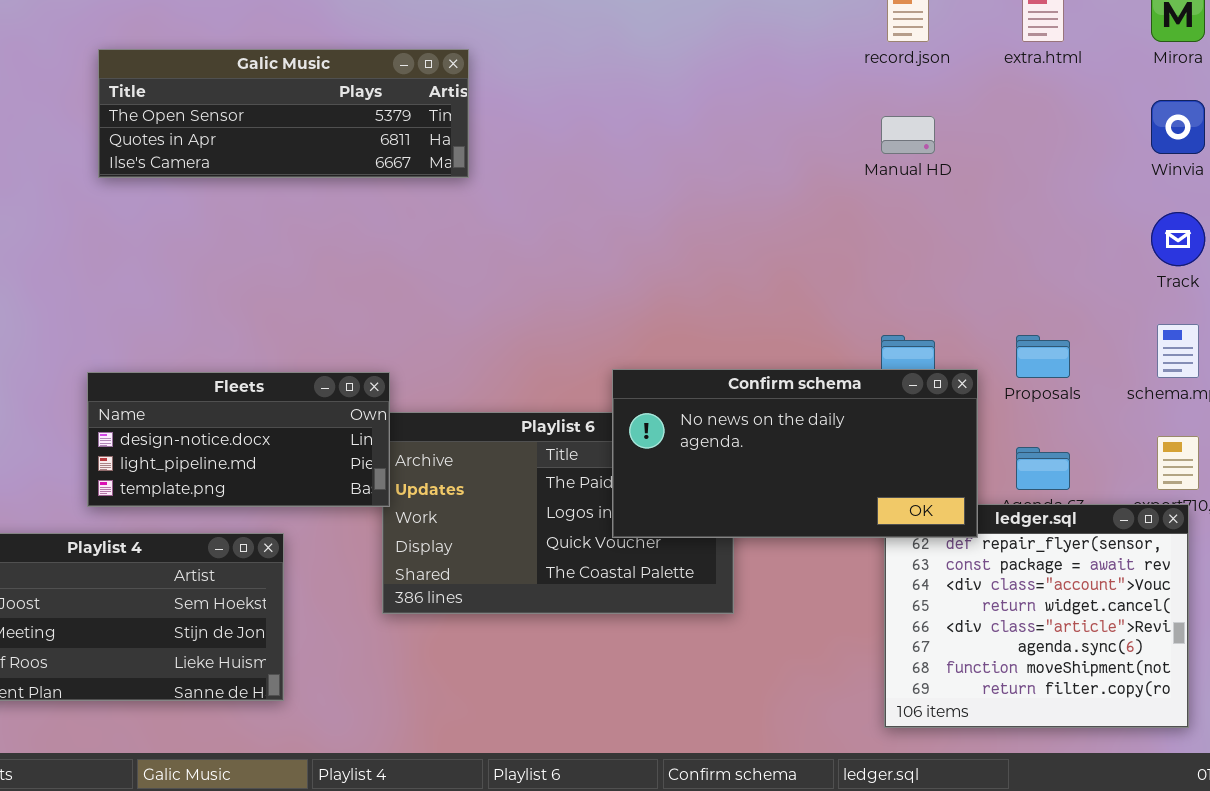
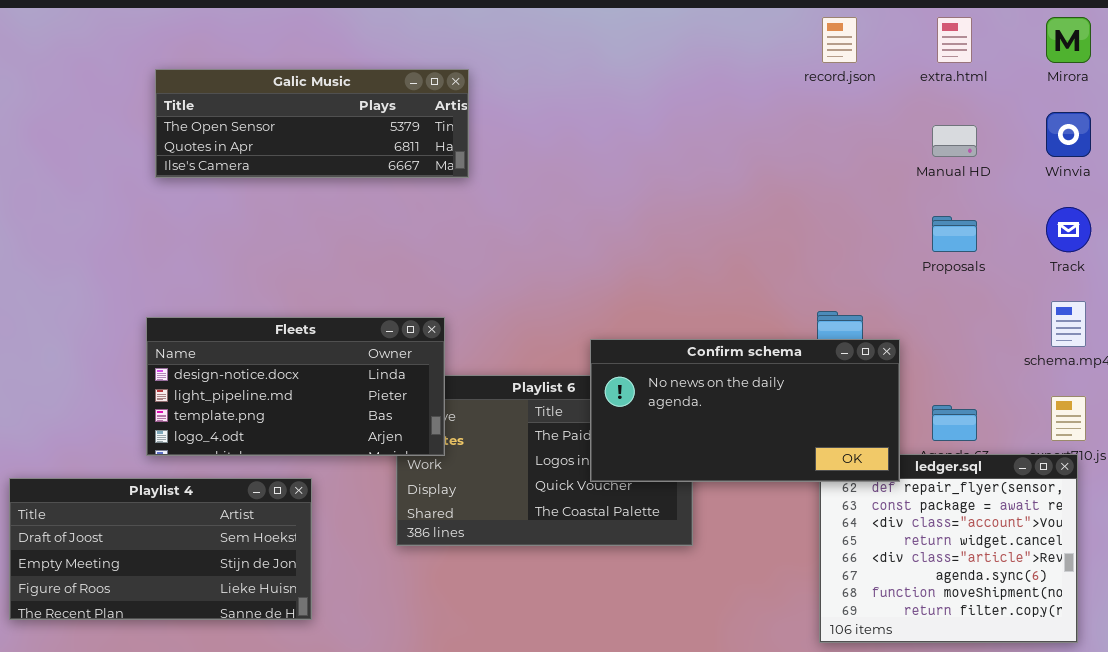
Manual HD: [881,116,935,154] -> [932,125,977,157], moved
Proposals: [1016,335,1070,378] -> [932,216,977,252], moved
Fleets: [87,372,390,507] -> [146,317,445,456], resized

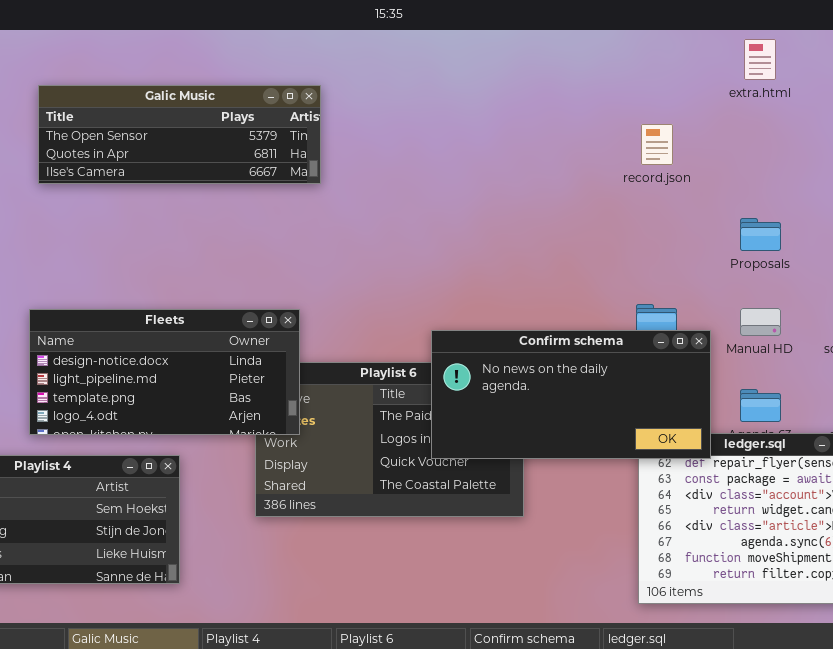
record.json: [822,17,857,63] -> [641,124,673,165], moved
Manual HD: [932,125,977,157] -> [740,308,781,336], moved

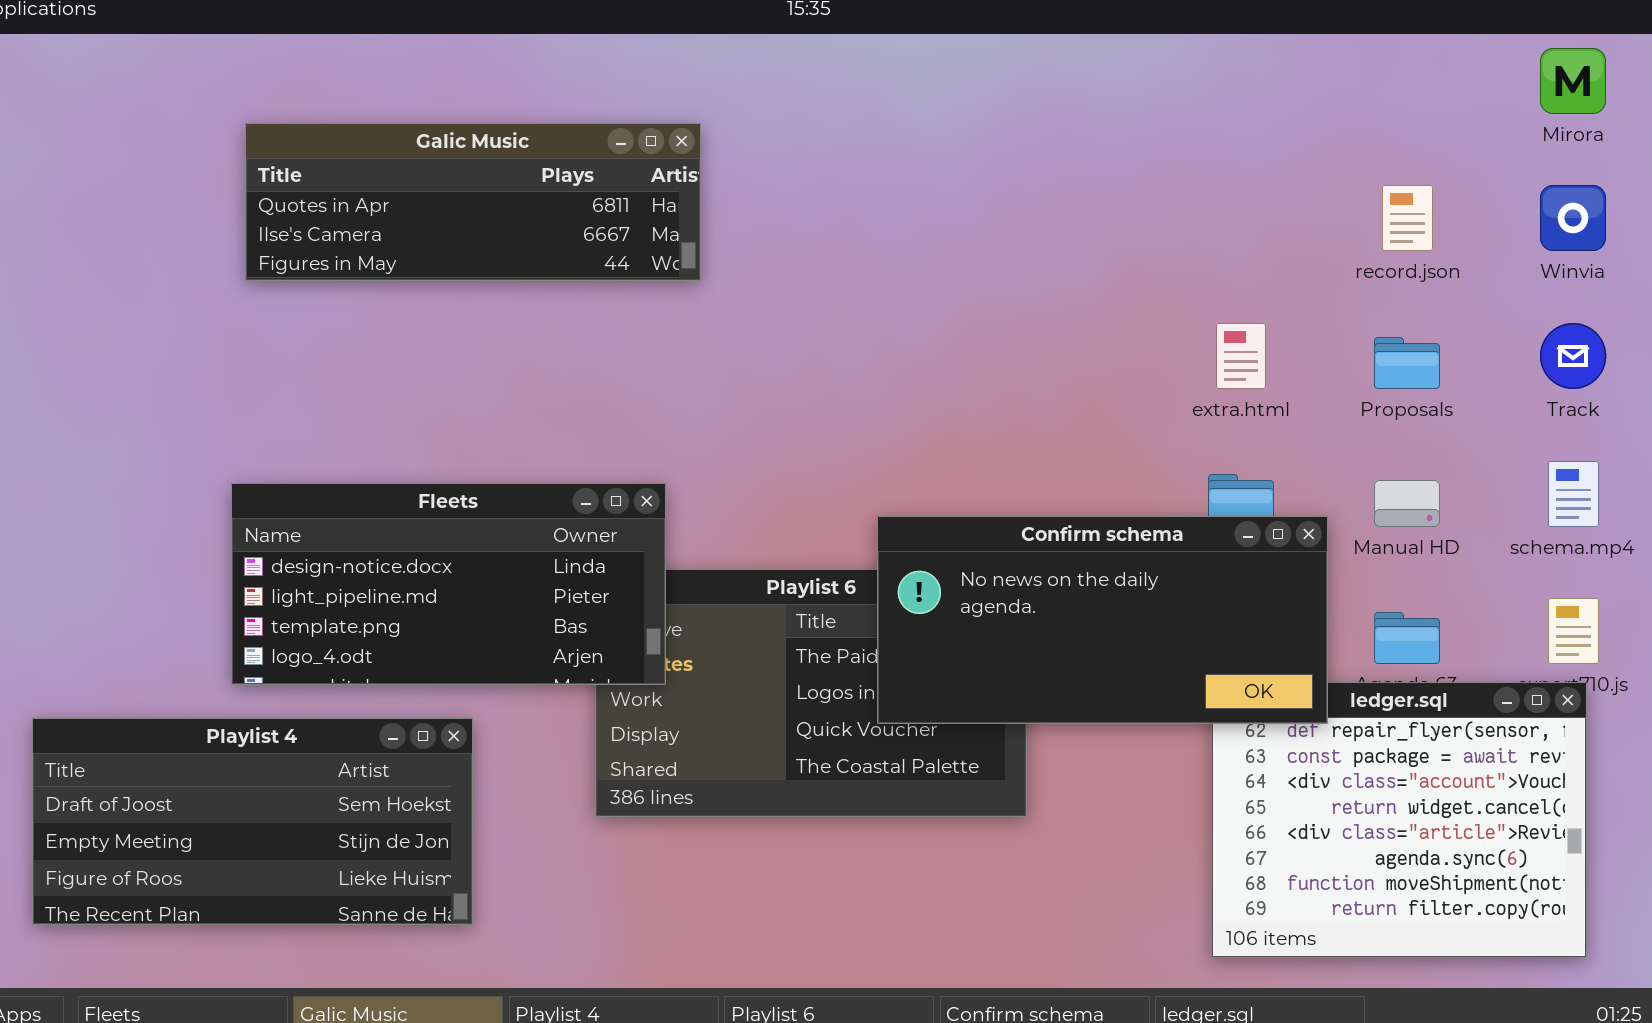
extra.html: [744,39,776,80] -> [1216,323,1266,389], moved
Galic Music: [38,85,321,184] -> [245,123,701,281], scrolled down 1 row
record.json: [641,124,673,165] -> [1382,185,1433,251], moved

